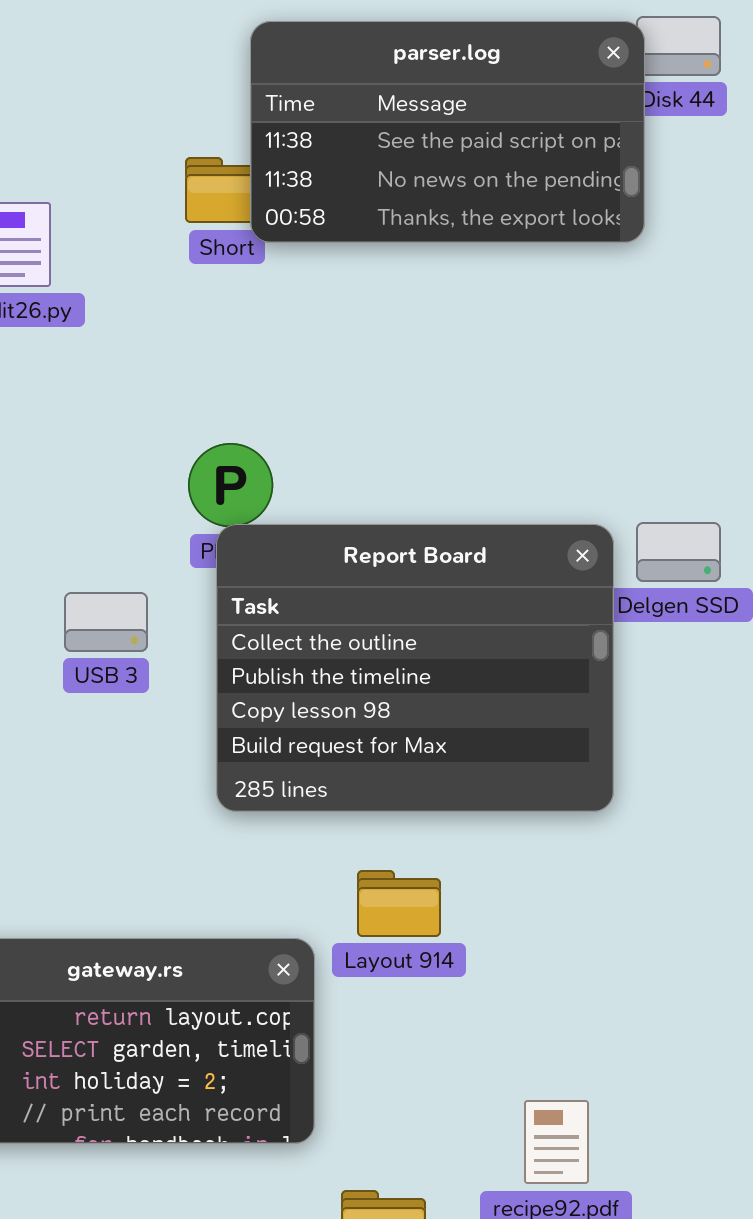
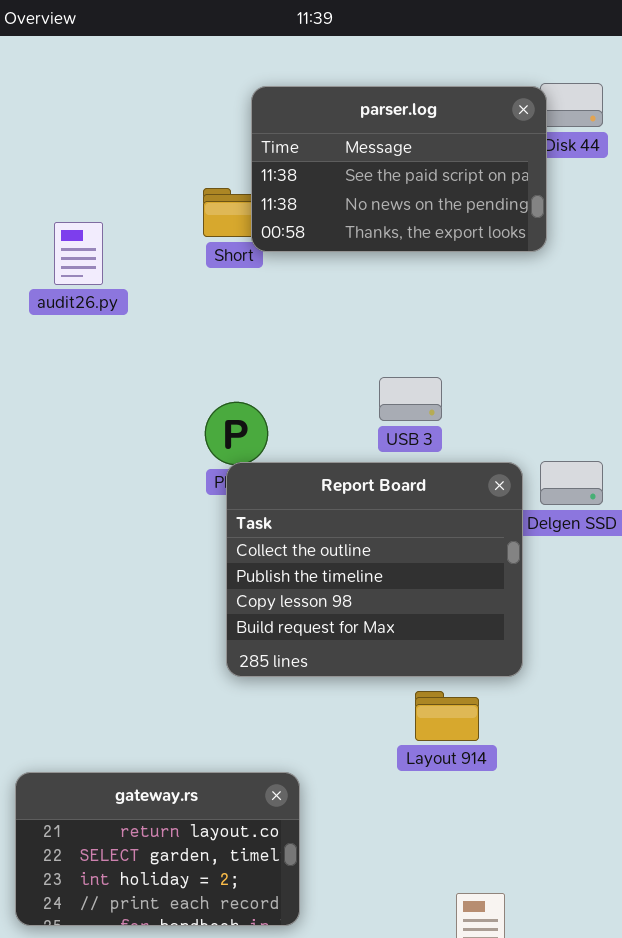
USB 3: [64,592,148,652] -> [379,377,442,421], moved
Layout 914: [357,870,441,937] -> [415,691,479,741], moved

